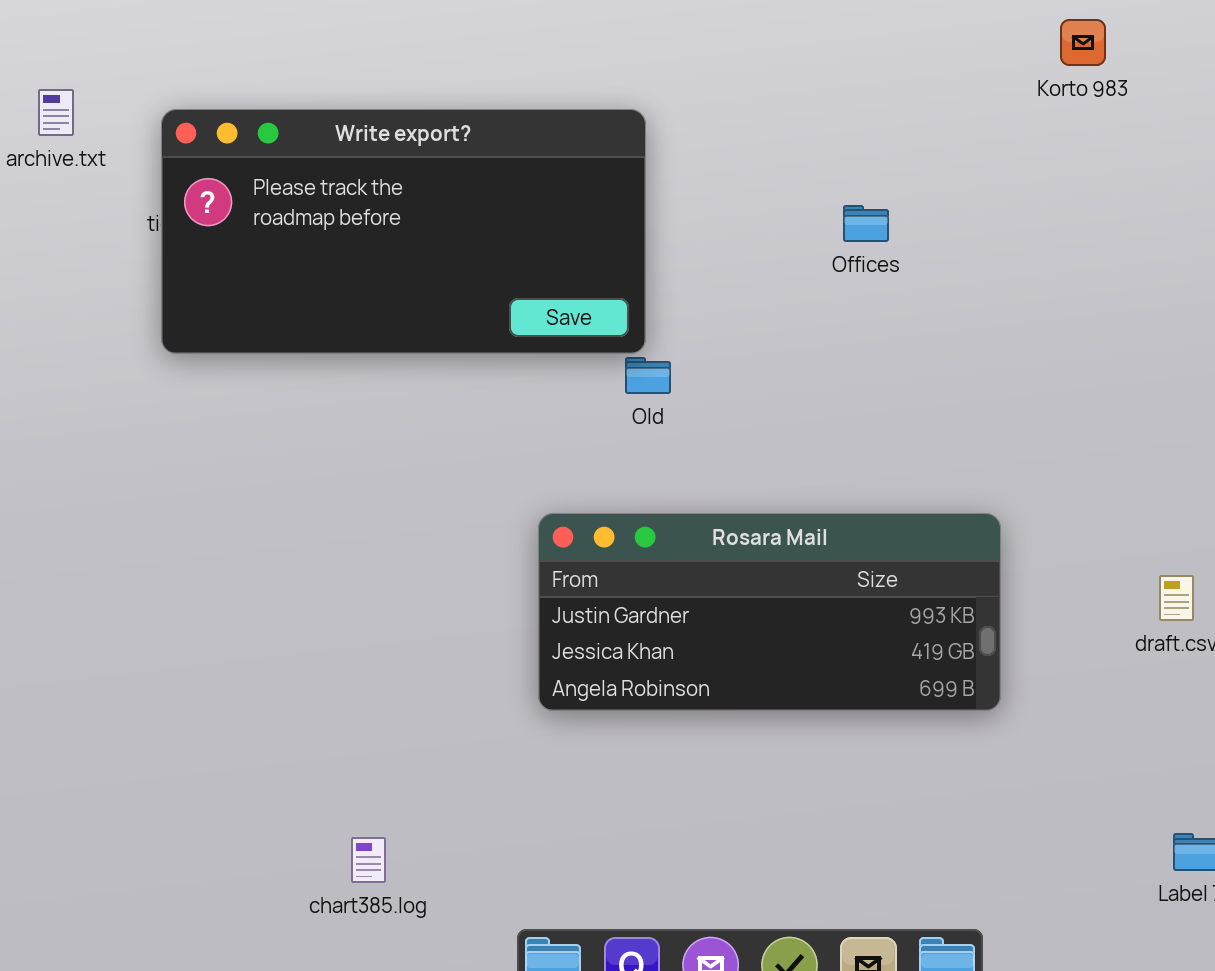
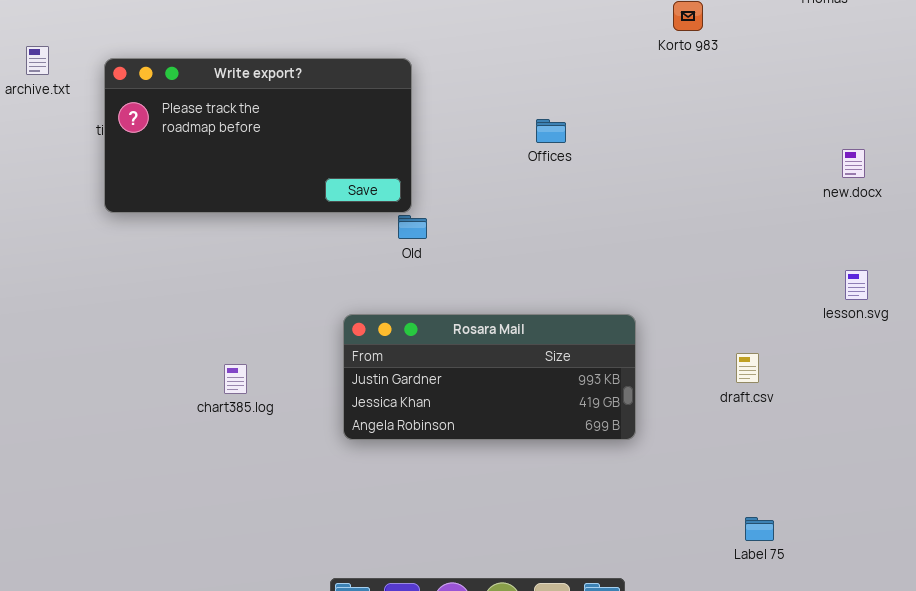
chart385.log: [351,837,386,883] -> [224,364,247,394], moved

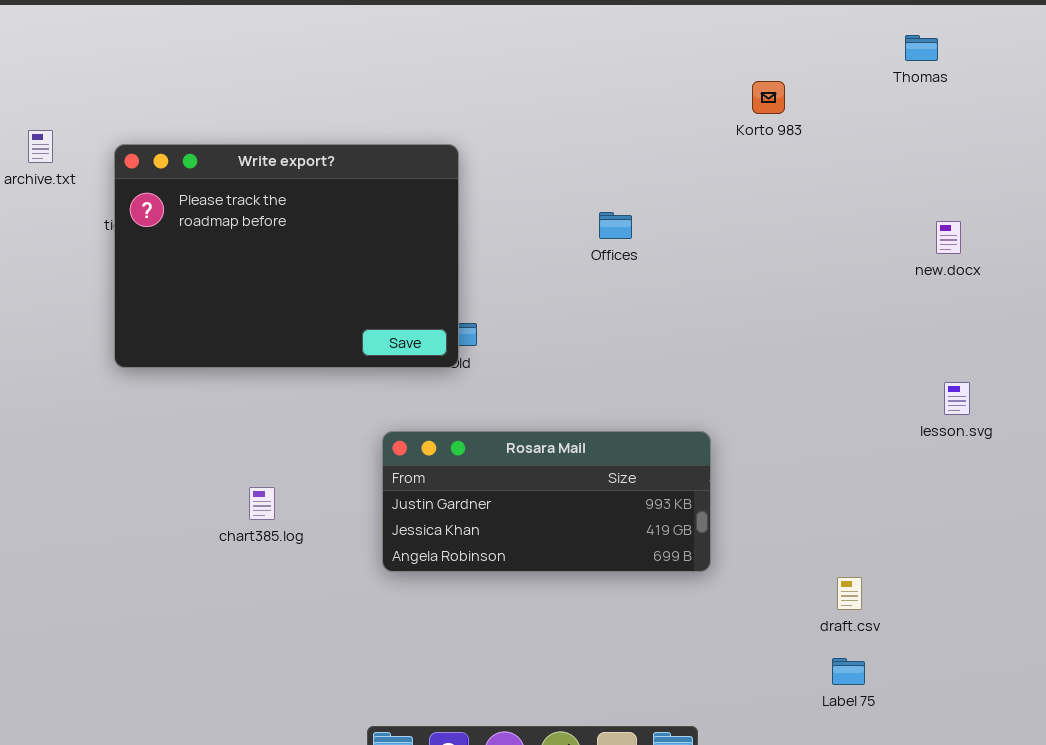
Write export?: [104,58,412,213] -> [114,144,459,368], resized
new.docx: [842,149,865,178] -> [936,221,961,254], moved
draft.csv: [736,353,759,383] -> [837,577,862,610], moved

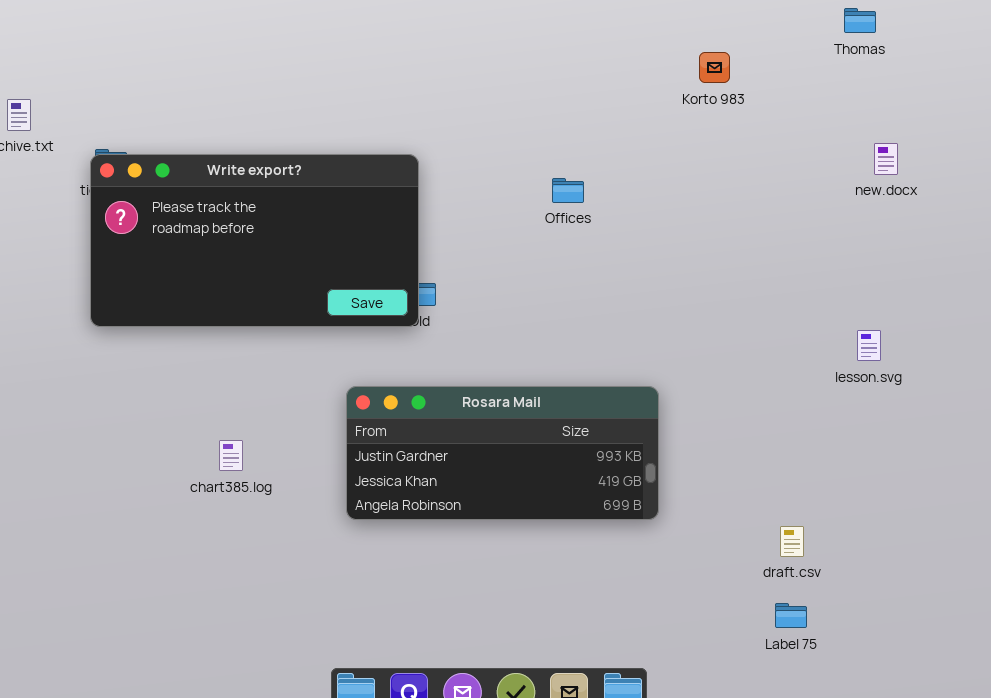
Write export?: [114,144,459,368] -> [90,154,419,327], resized
new.docx: [936,221,961,254] -> [874,143,898,175], moved
lesson.svg: [944,382,970,415] -> [857,330,881,361], moved

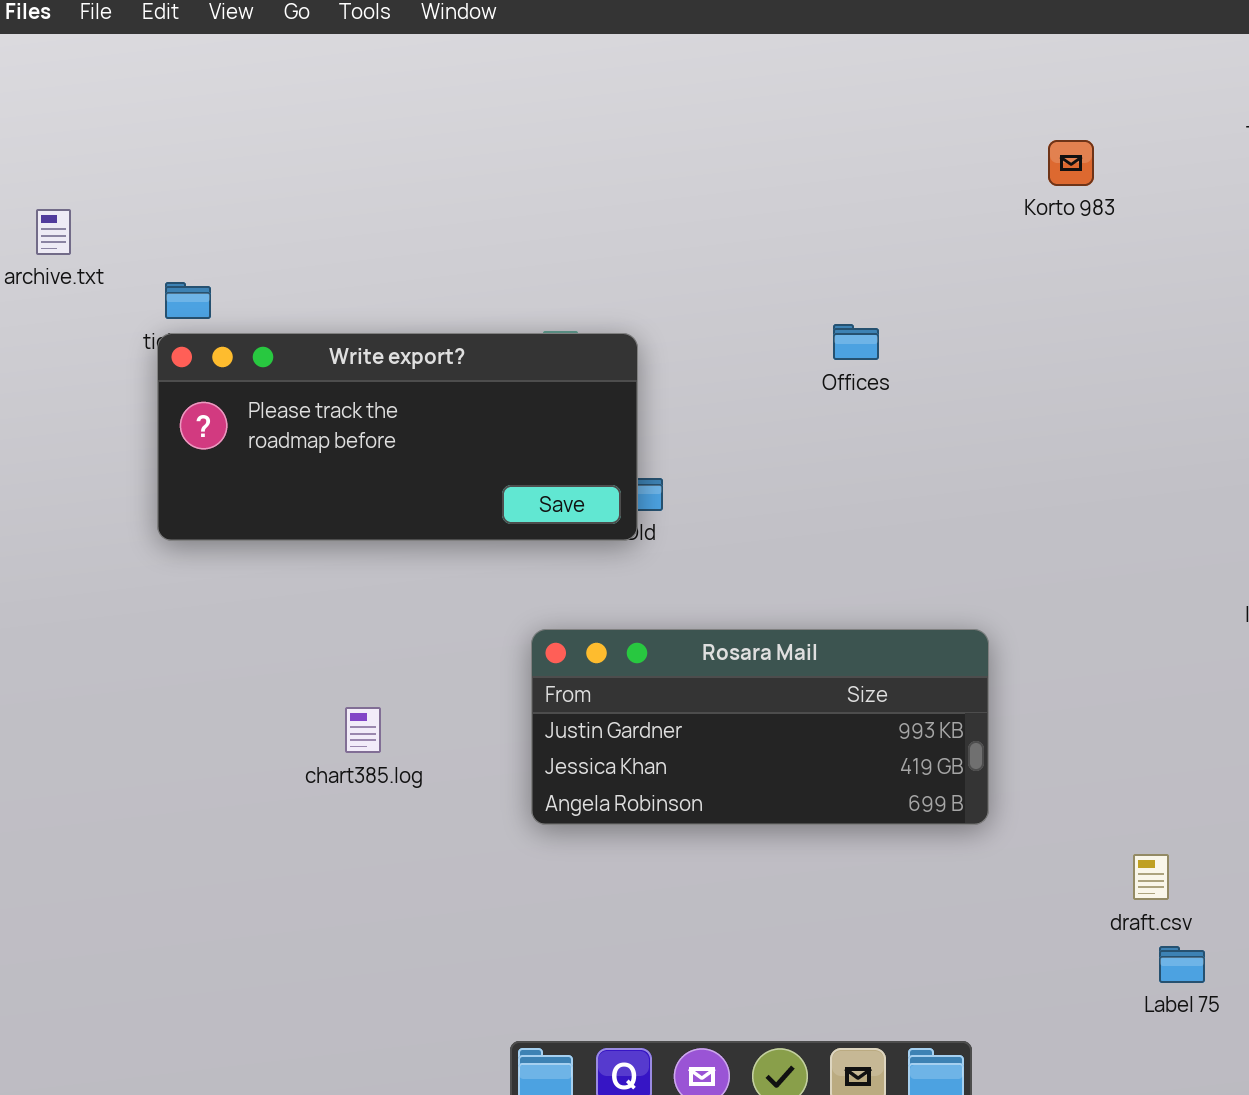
Write export?: [90,154,419,327] -> [157,333,638,541], resized
draft.csv: [780,526,804,557] -> [1133,854,1169,900], moved

